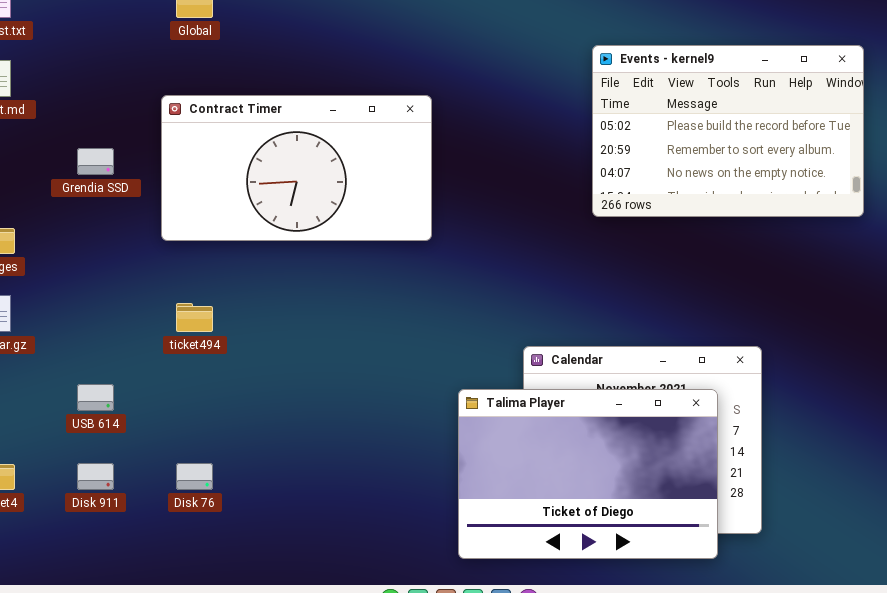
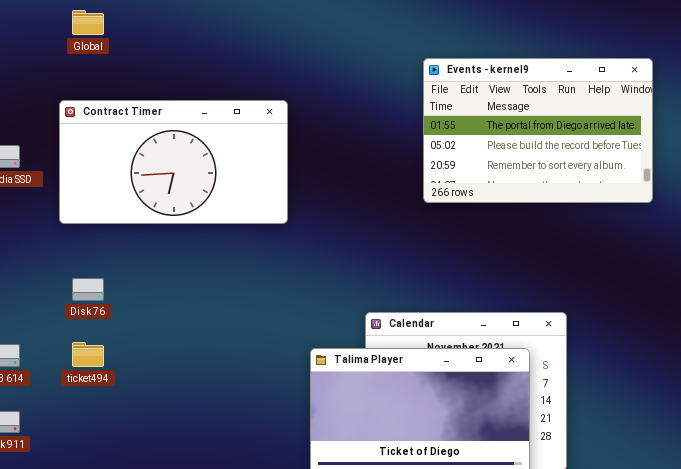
Events - kernel9: [592,45,864,217] -> [423,58,653,203], scrolled up 1 row
ticket494: [176,303,213,332] -> [72,342,104,367], moved
Disk 76: [176,463,213,490] -> [72,278,104,301], moved

